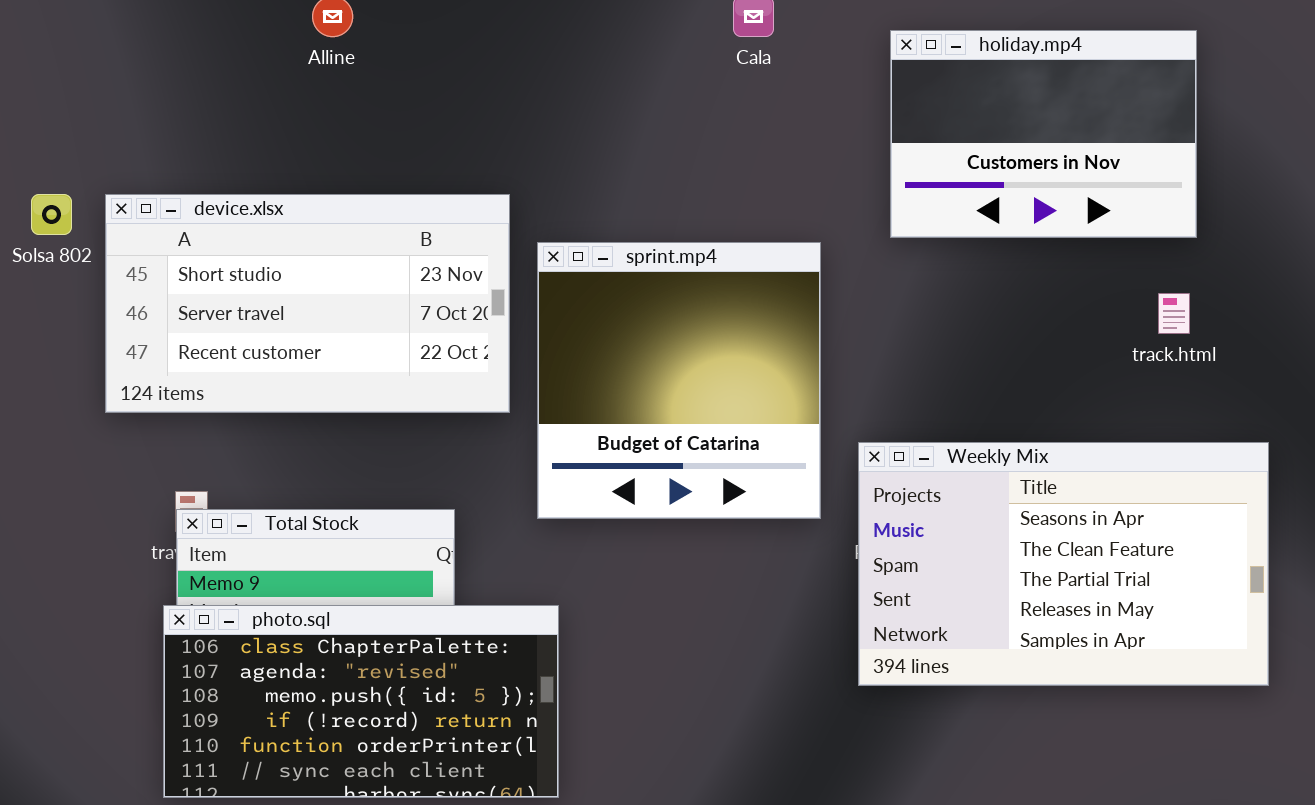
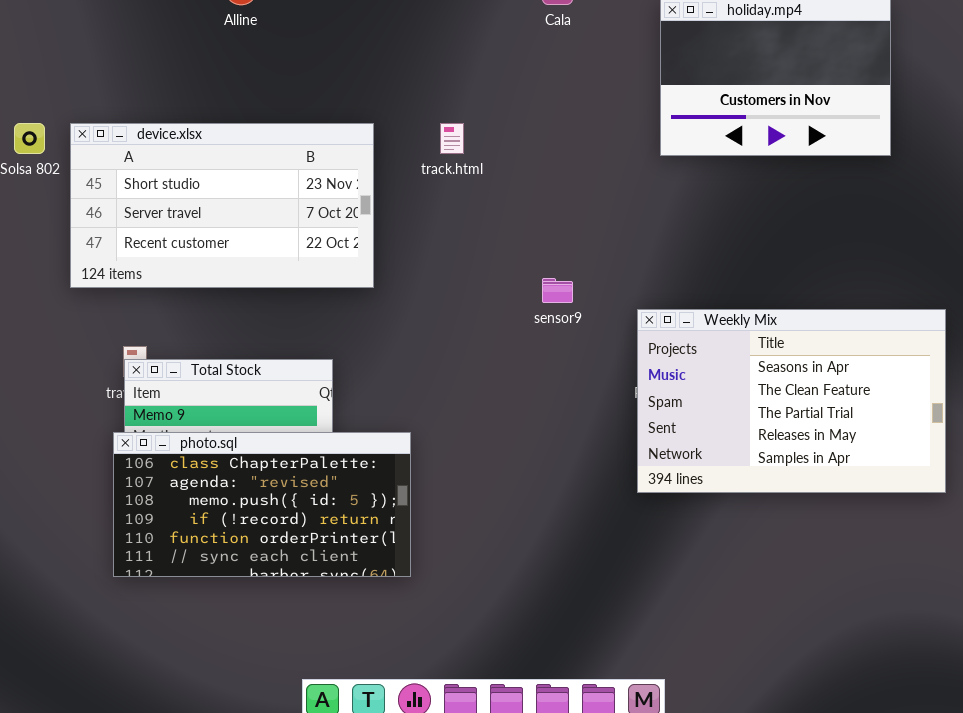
sprint.mp4: [537,242,821,519] -> none, closed
track.html: [1158,293,1190,334] -> [440,123,464,154], moved

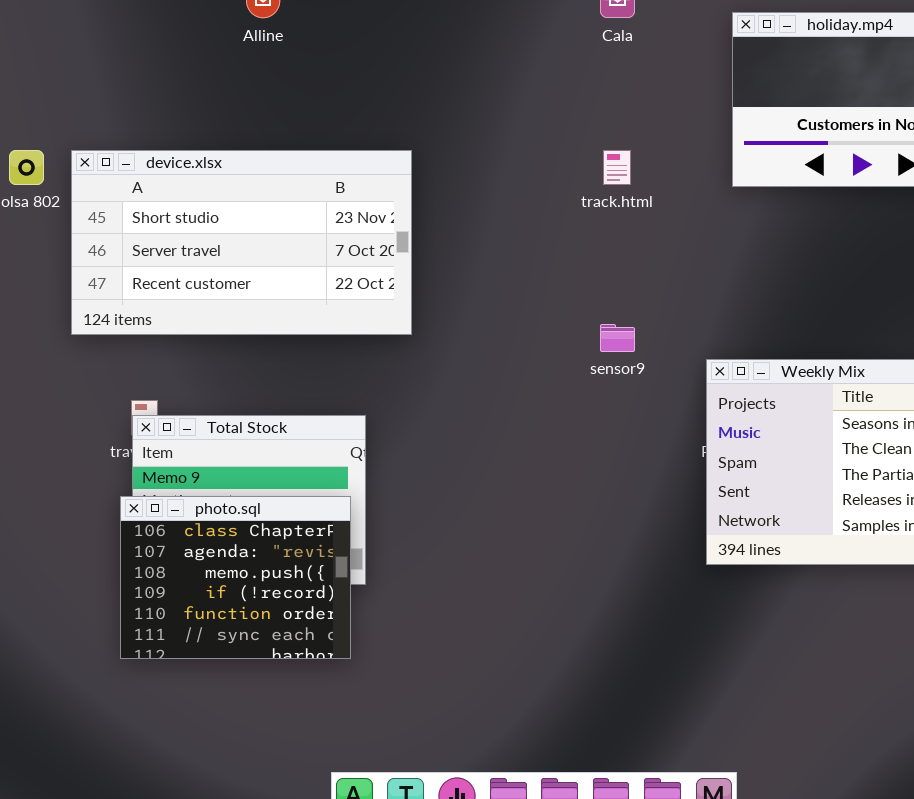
track.html: [440,123,464,154] -> [603,150,631,185], moved
photo.sql: [113,432,411,577] -> [120,496,351,659], resized

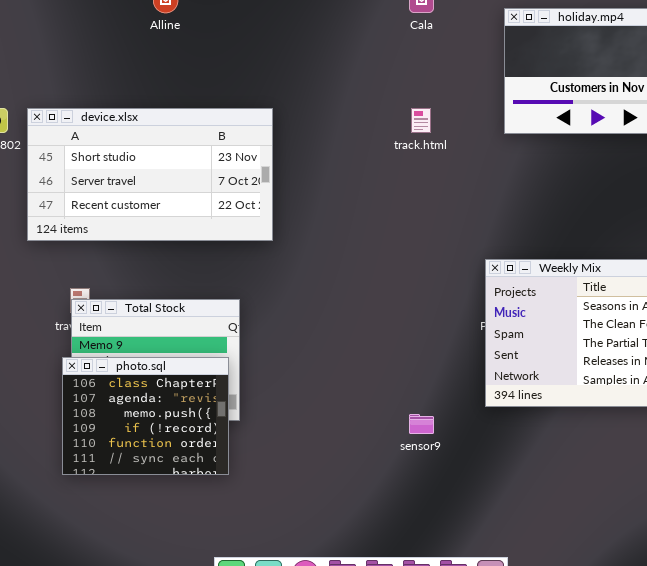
sensor9: [600,324,635,352] -> [409,414,434,434], moved

